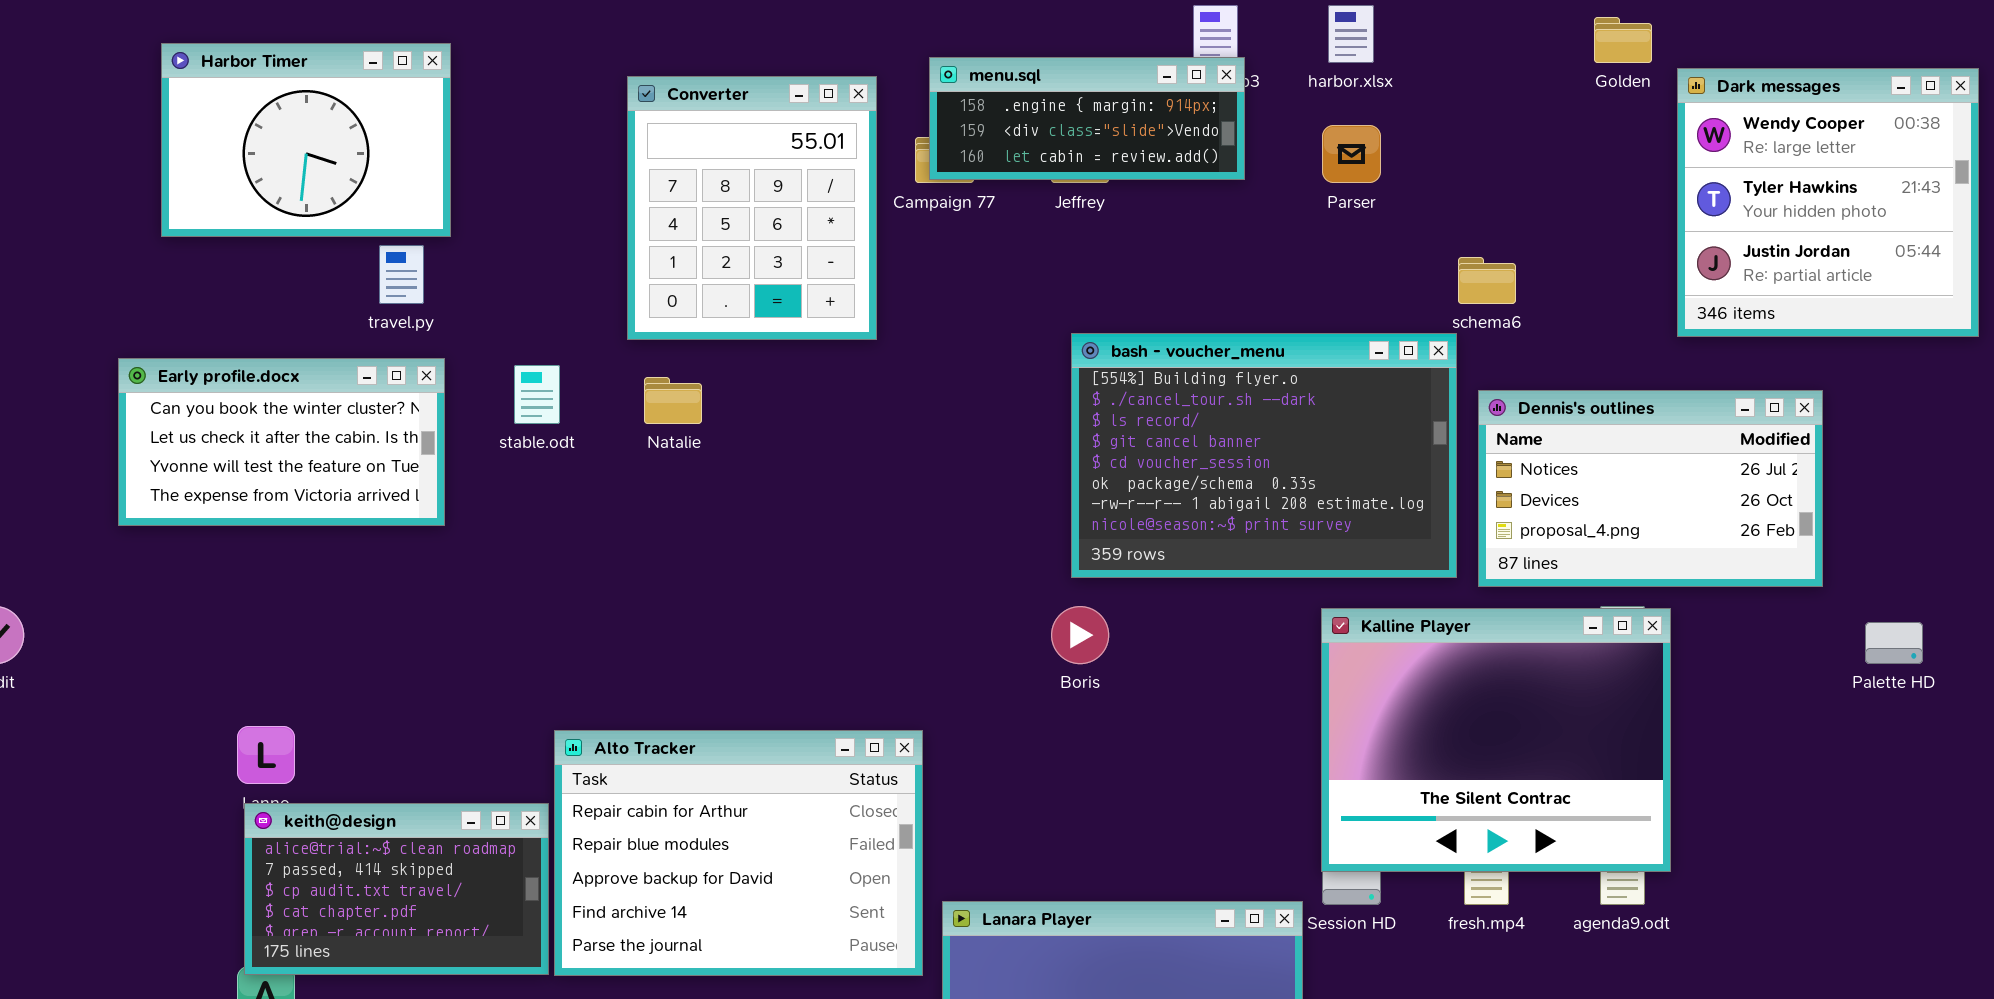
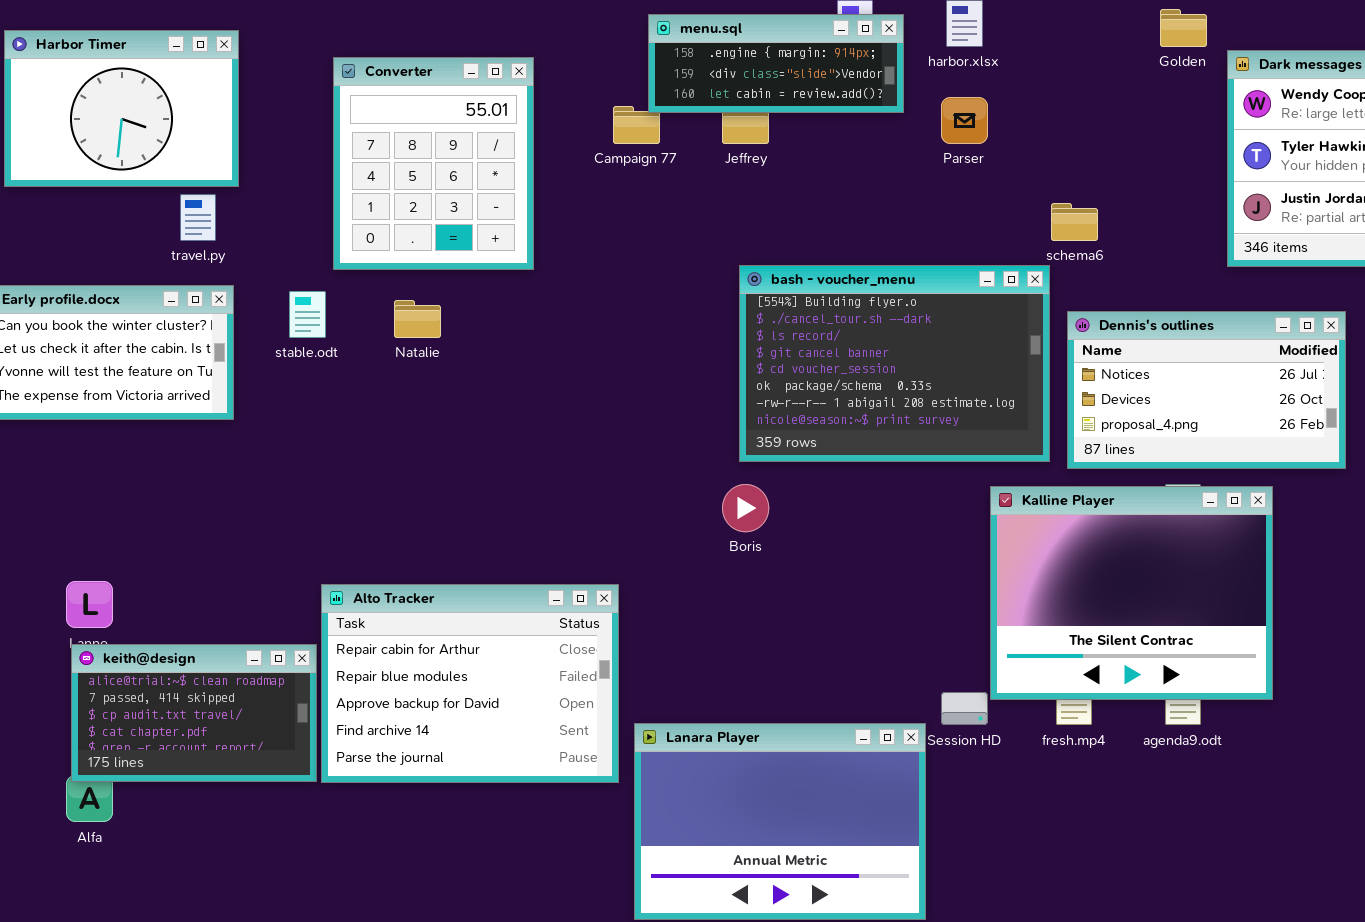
menu.sql: [929,57,1245,180] -> [648,14,904,113], moved
Converter: [627,76,877,340] -> [333,57,534,270], moved
Kalline Player: [1321,608,1671,872] -> [990,486,1273,700], moved

